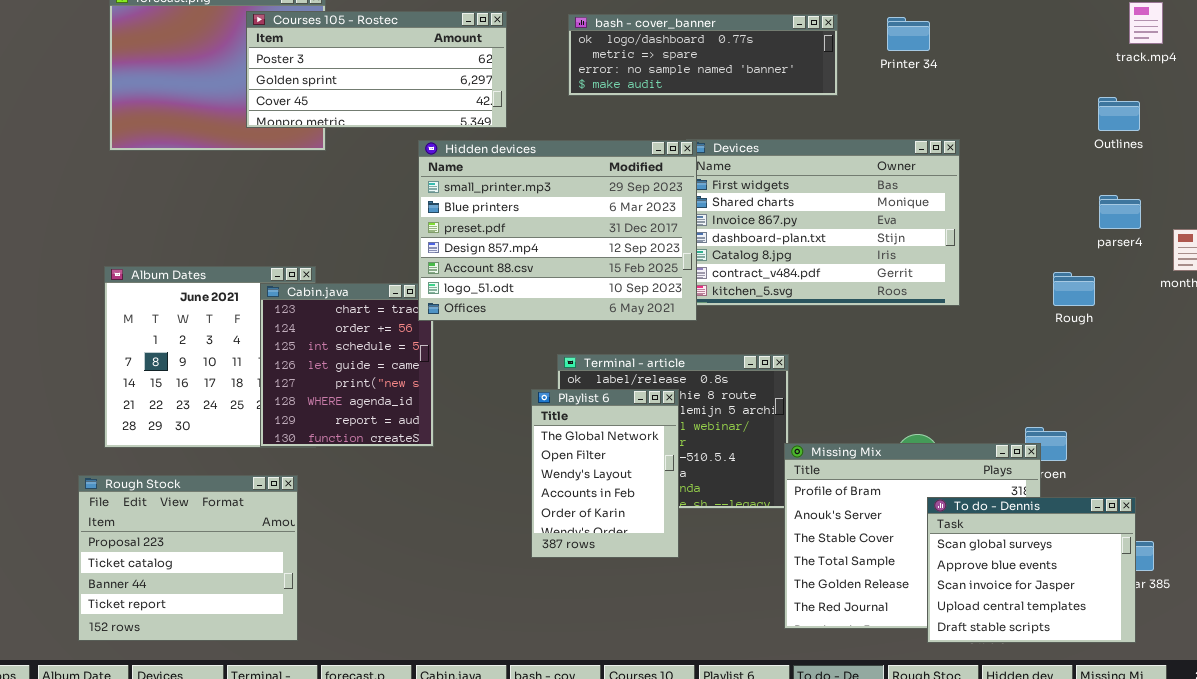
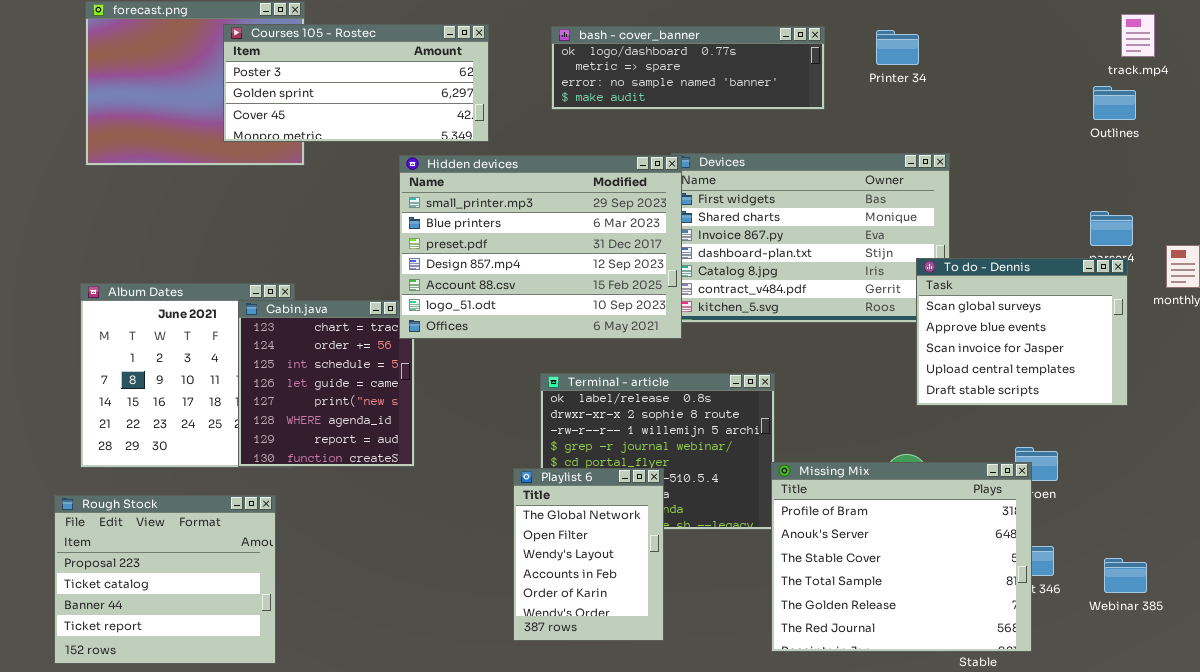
Outlines: [1098,97,1140,131] -> [1093,86,1136,120], moved
Playlist 6: [531,389,679,558] -> [513,468,664,641], moved
To do - Dennis: [927,497,1136,643] -> [916,258,1128,406], moved

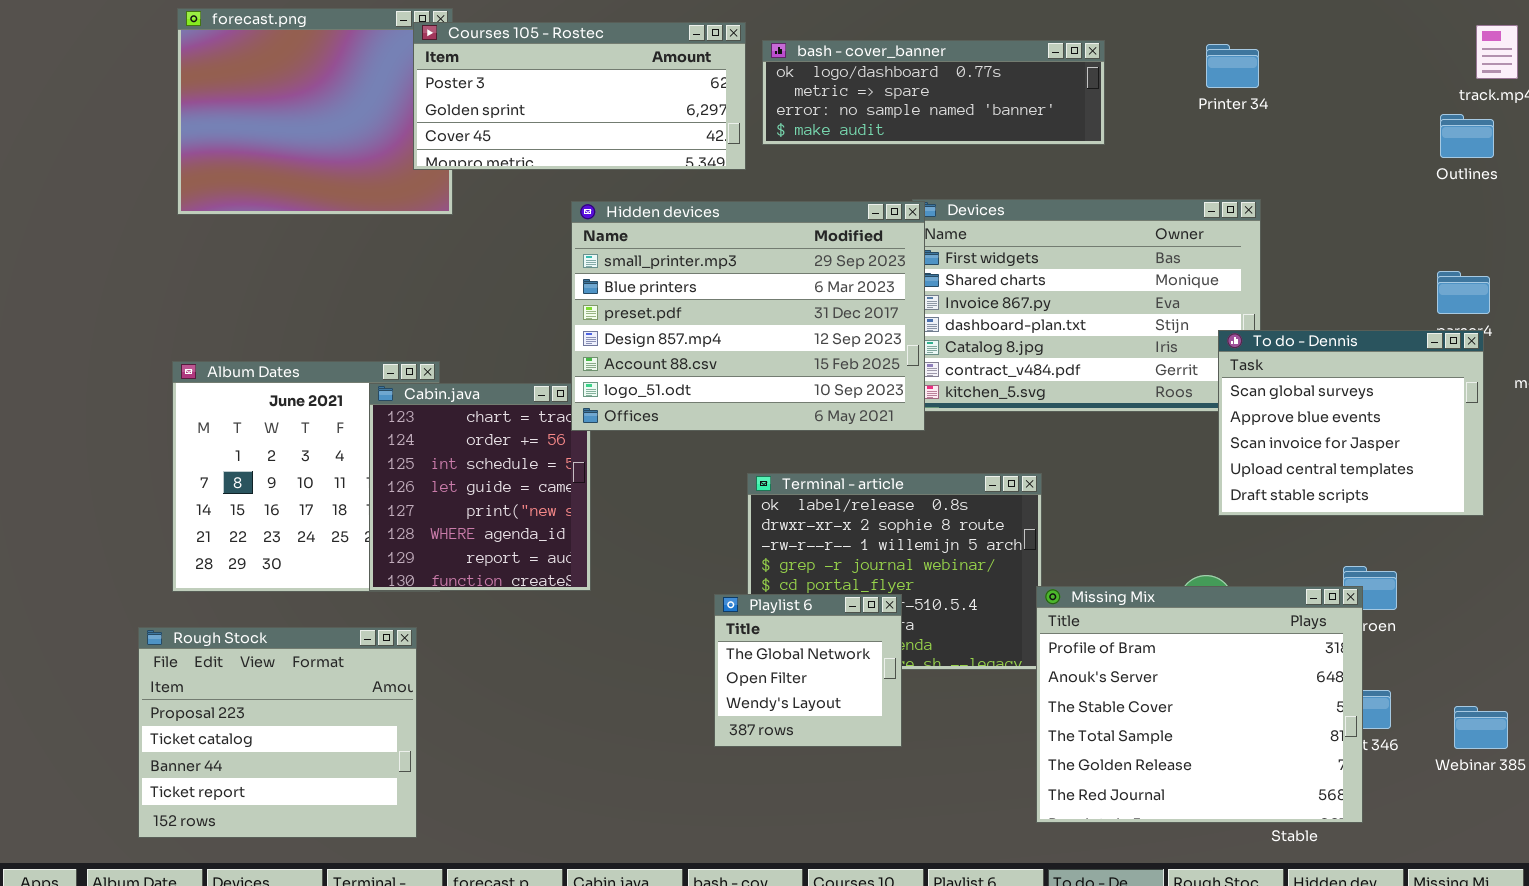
Courses 105 - Rostec: [223,24,489,142] -> [413,22,746,170], moved
Printer 34: [876,30,919,65] -> [1206,44,1259,88], moved
Playlist 6: [513,468,664,641] -> [714,594,902,747], resized

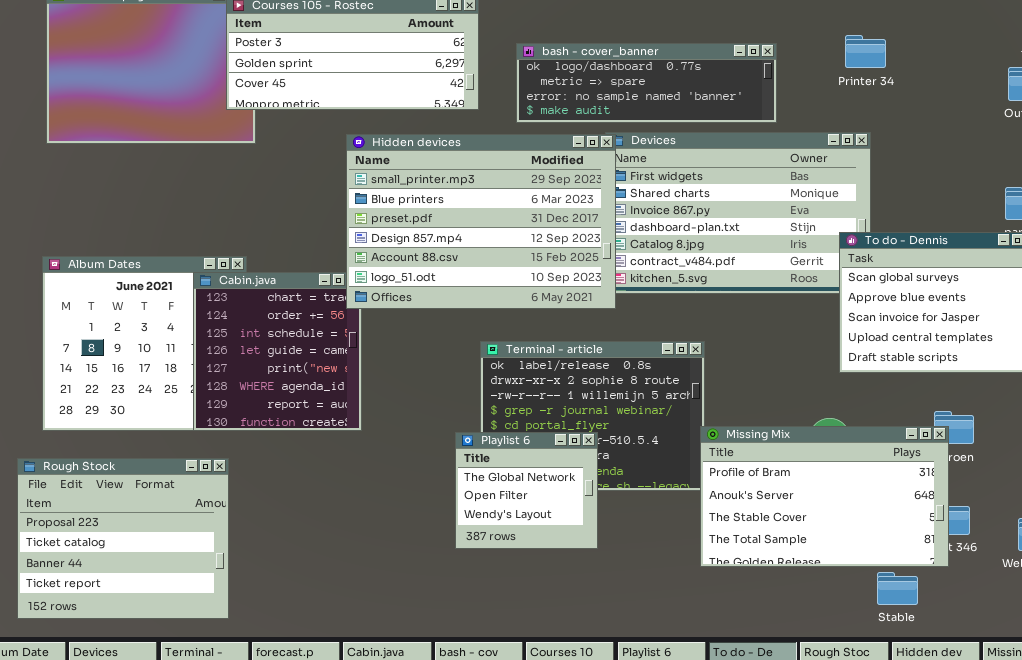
bash - cover_banner: [762,40,1105,145] -> [516,43,777,123], moved
Printer 34: [1206,44,1259,88] -> [845,35,886,68], moved
Missing Mix: [1036,586,1363,823] -> [700,426,949,567], resized

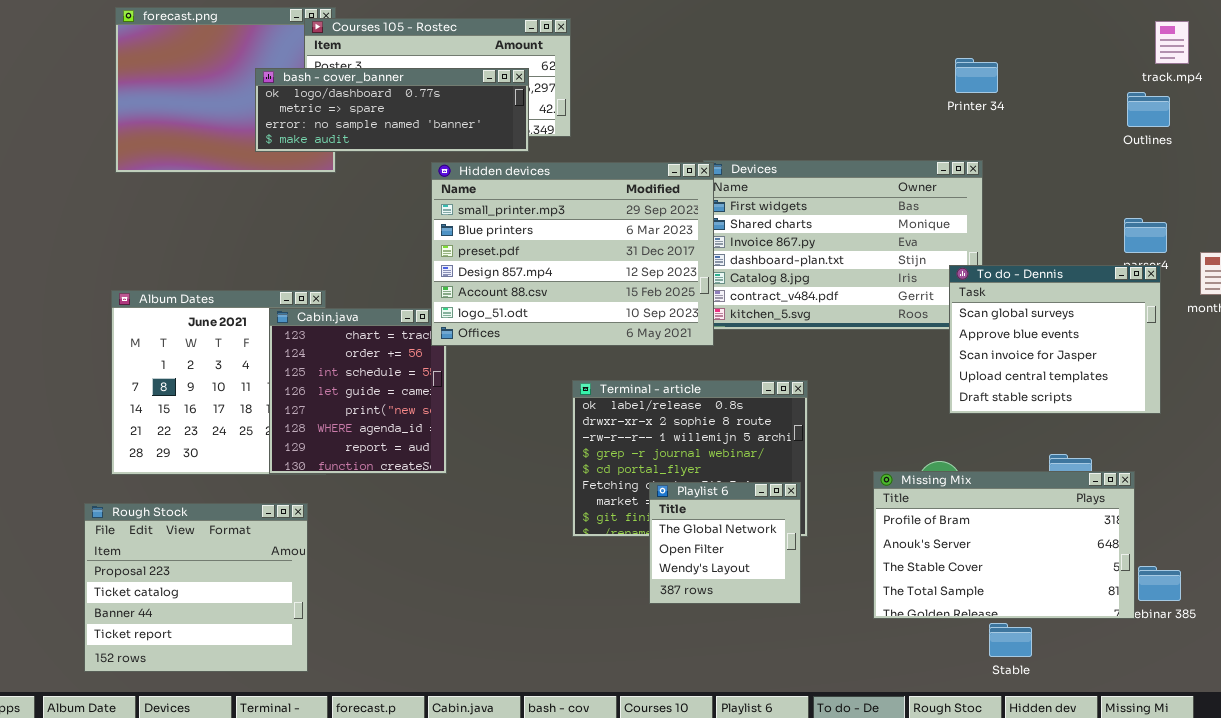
bash - cover_banner: [516,43,777,123] -> [255,68,529,152], moved
Missing Mix: [700,426,949,567] -> [873,471,1135,619], moved
Playlist 6: [455,432,598,549] -> [649,482,801,604], moved

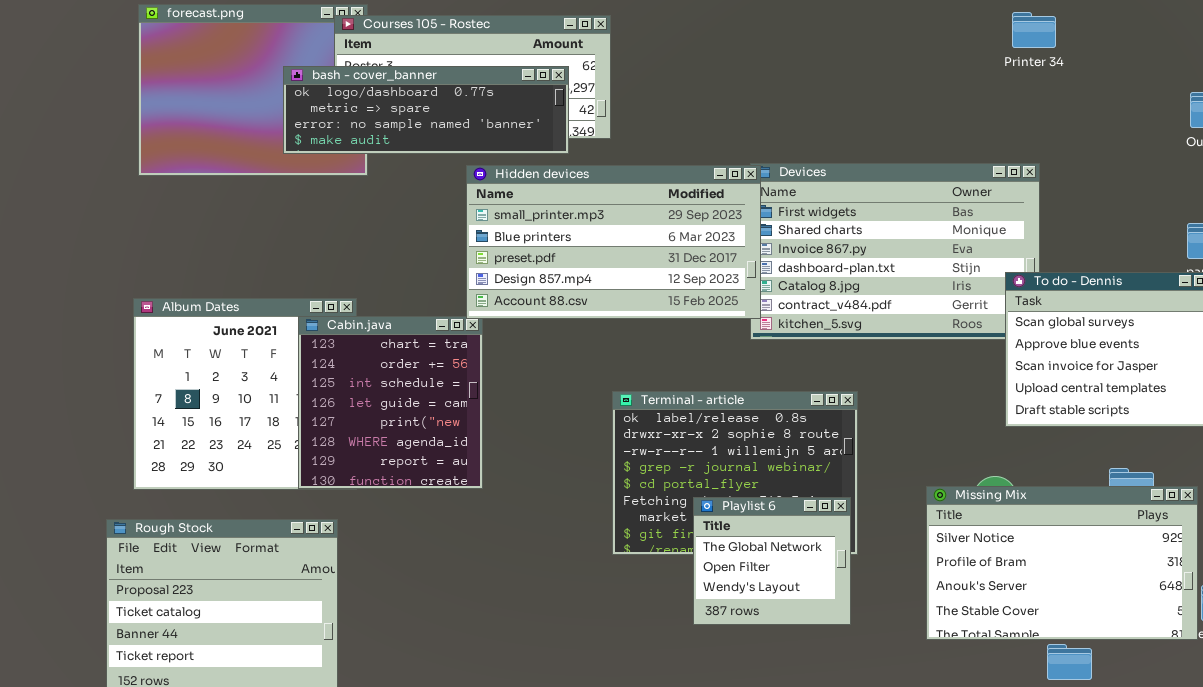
Printer 34: [955,58,998,93] -> [1012,12,1056,48], moved
Hidden devices: [431,162,714,346] -> [466,165,761,319], resized
Missing Mix: [873,471,1135,619] -> [926,486,1198,640], scrolled up 1 row

